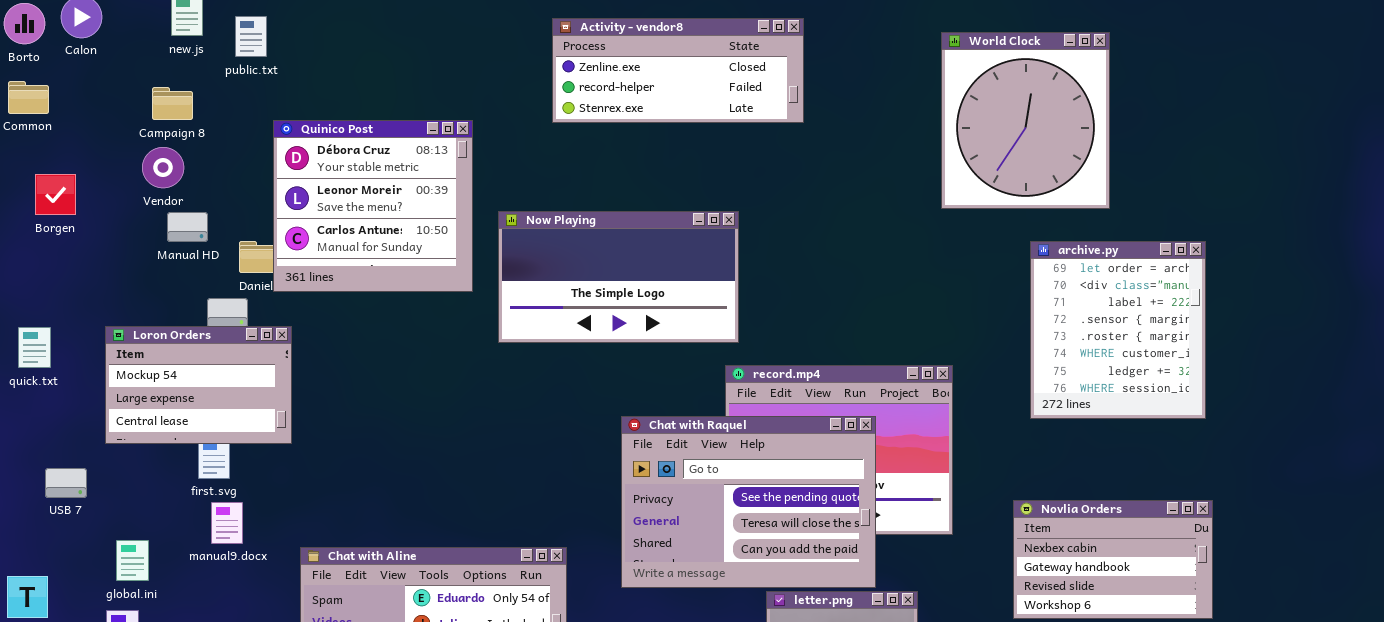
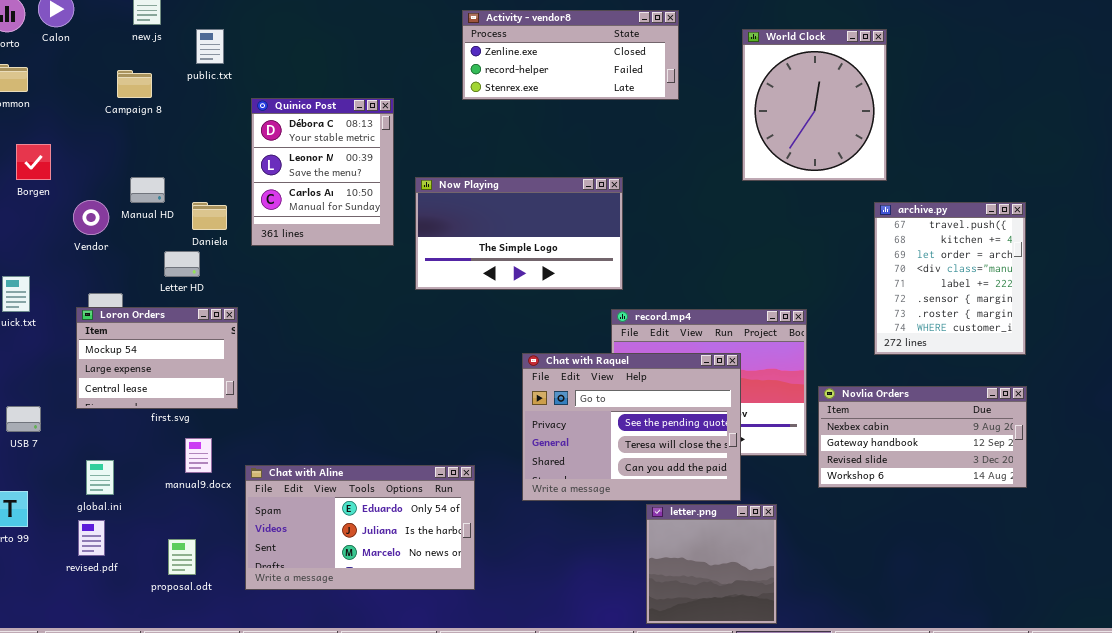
public.txt: [235,16,267,57] -> [196,29,224,64], moved
World Clock: [941,32,1110,209] -> [742,29,887,181], moved
Quinico Post: [273,120,473,292] -> [251,98,394,246], resized
Vendor: [142,147,184,188] -> [73,200,109,235], moved
archive.py: [1030,241,1206,419] -> [874,202,1026,355], scrolled up 2 rows
Loron Orders: [105,326,292,444] -> [76,307,238,409], moved
USB 7: [45,468,87,498] -> [6,406,41,432], moved
Novlia Orders: [1013,500,1213,619] -> [818,386,1027,488], moved, resized
manual9.docx: [211,502,243,544] -> [185,438,212,473], moved

